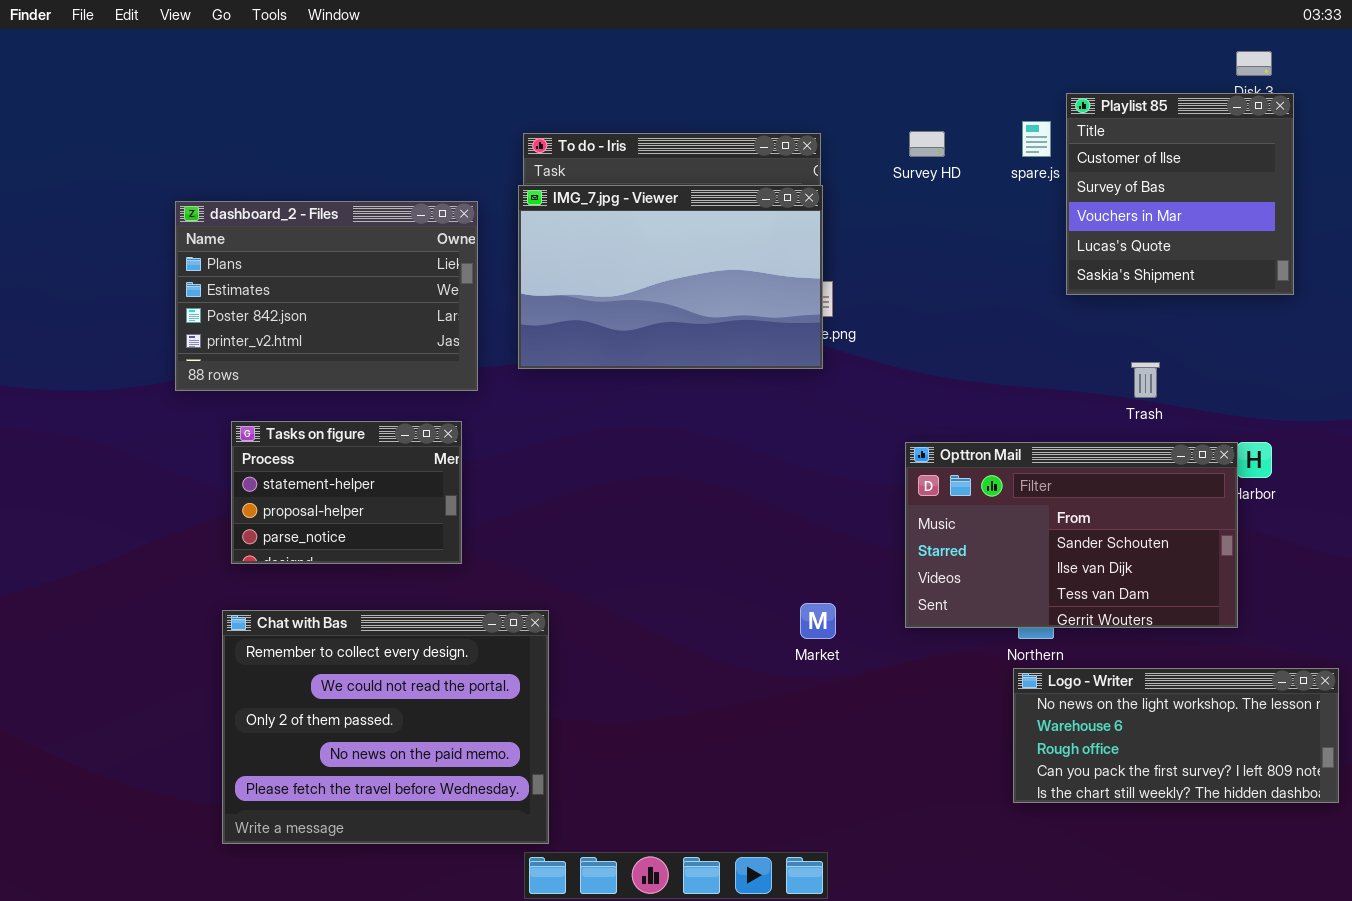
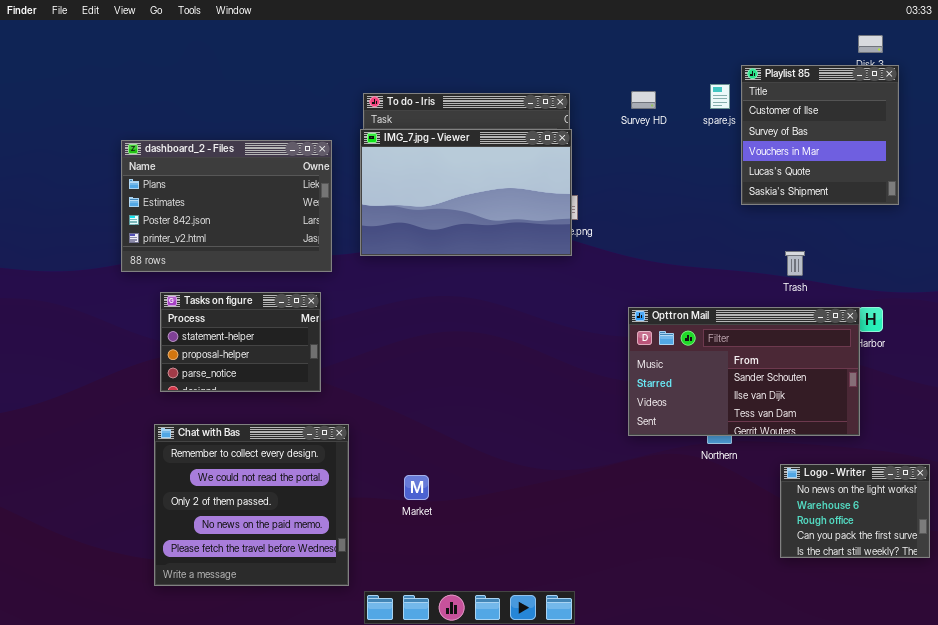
Market: [800,603,836,639] -> [404,475,429,500], moved
Chat with Bas: [222,610,549,844] -> [154,424,349,586], resized
Logo - Writer: [1013,668,1339,803] -> [780,464,930,558], resized

